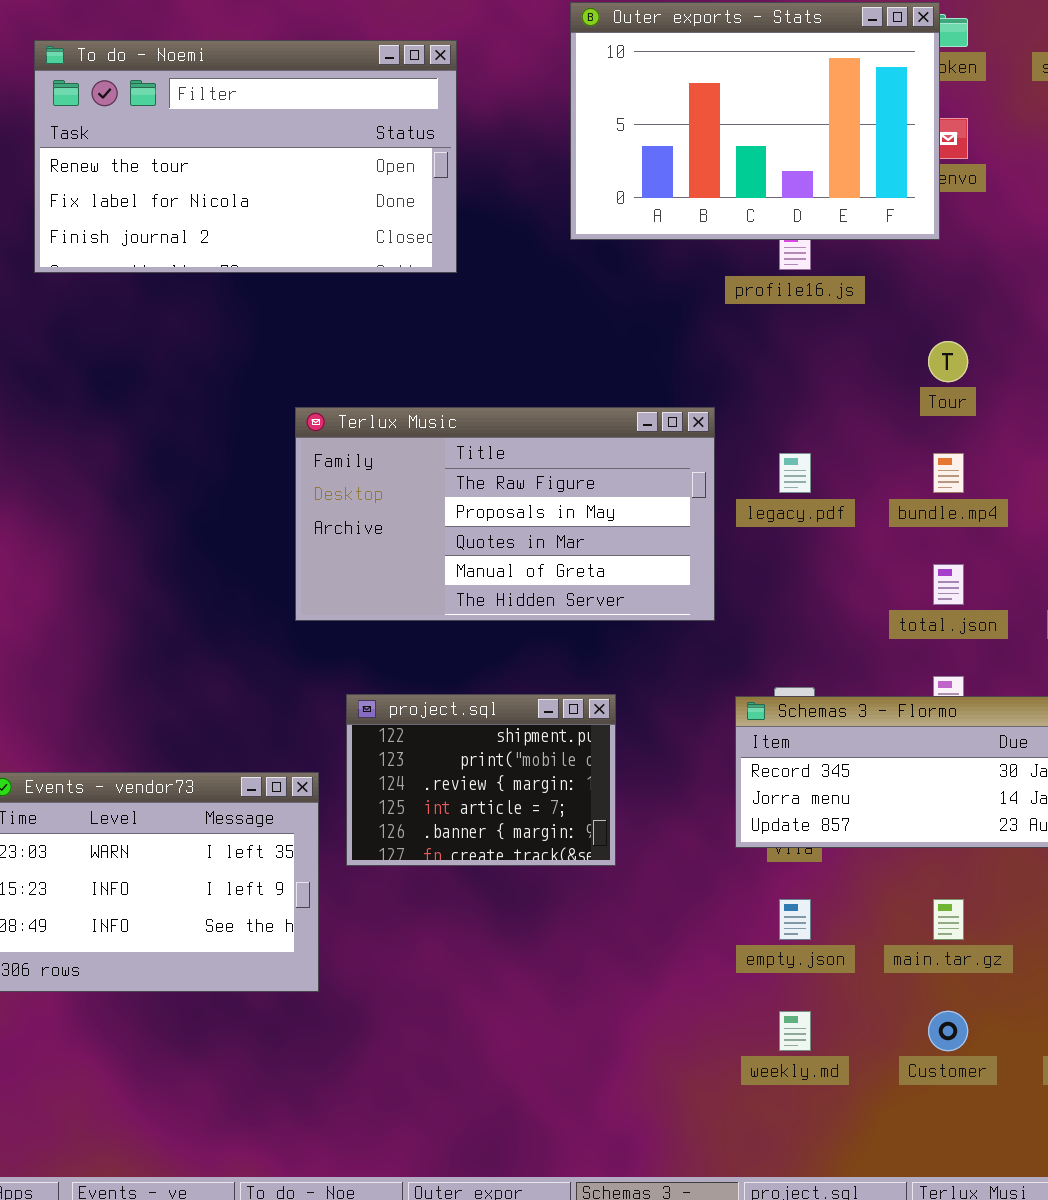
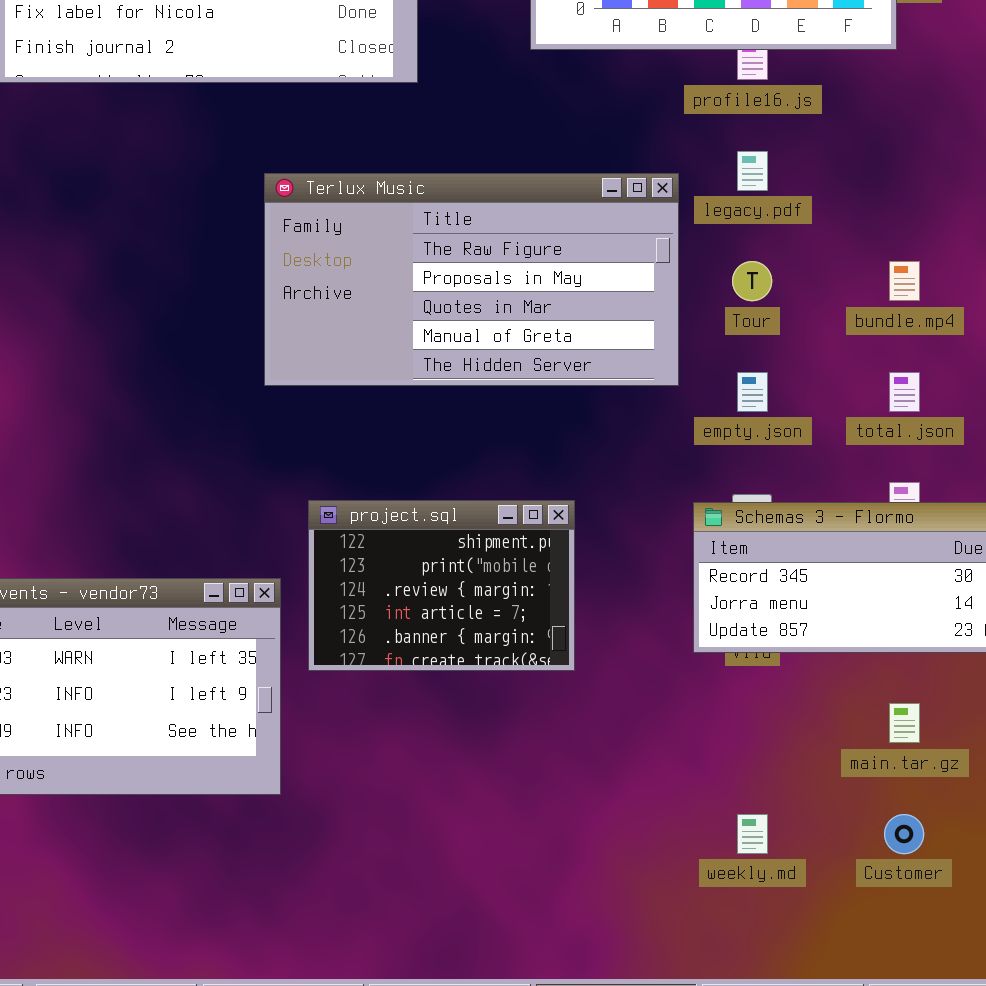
Tour: [928,341,968,382] -> [732,261,772,301], moved
Terlux Music: [295,407,715,621] -> [264,173,679,386], moved
legacy.pdf: [779,453,811,493] -> [737,151,768,191], moved
empty.json: [779,899,811,940] -> [737,372,768,412], moved

